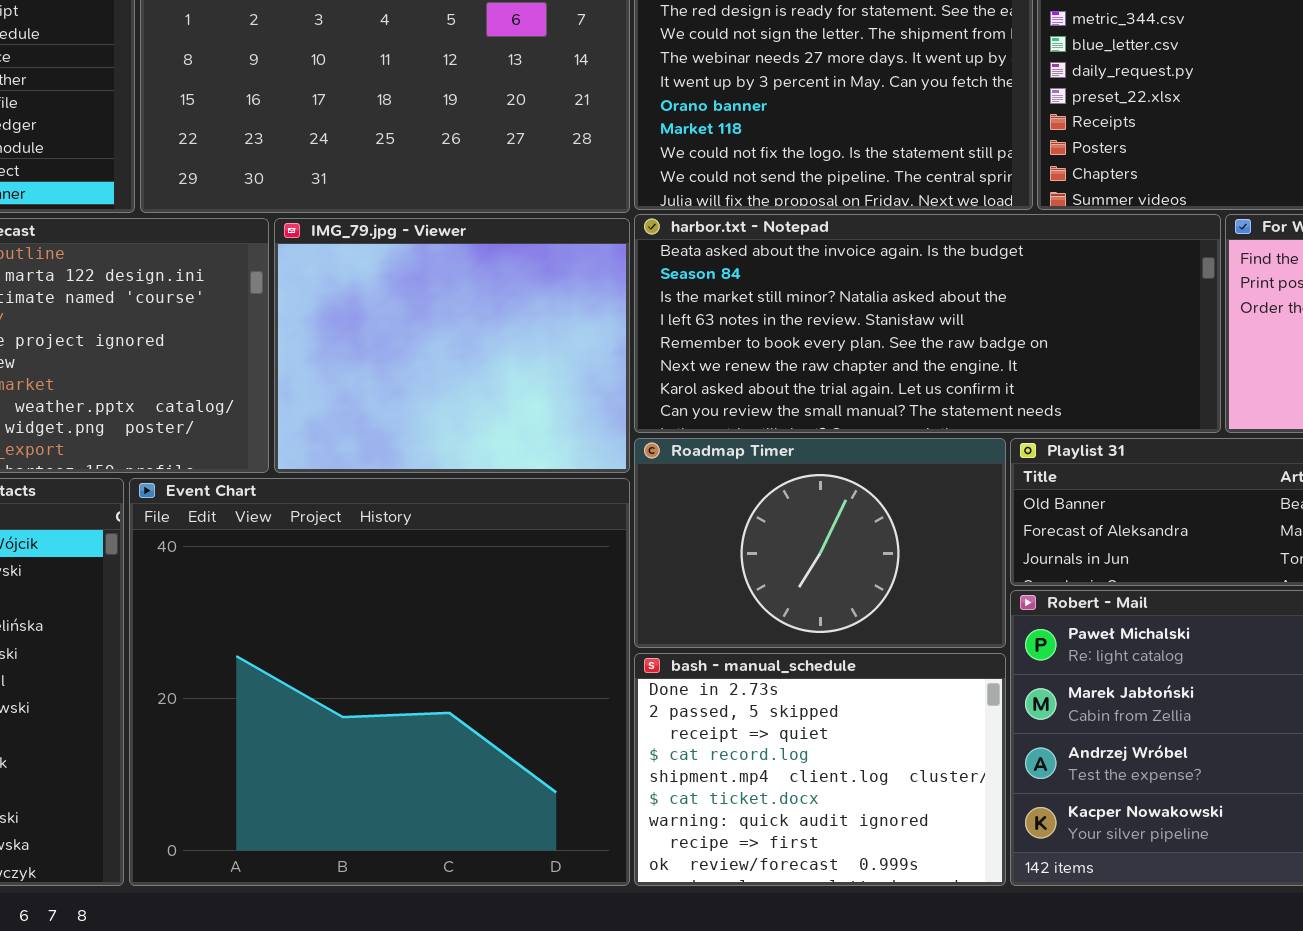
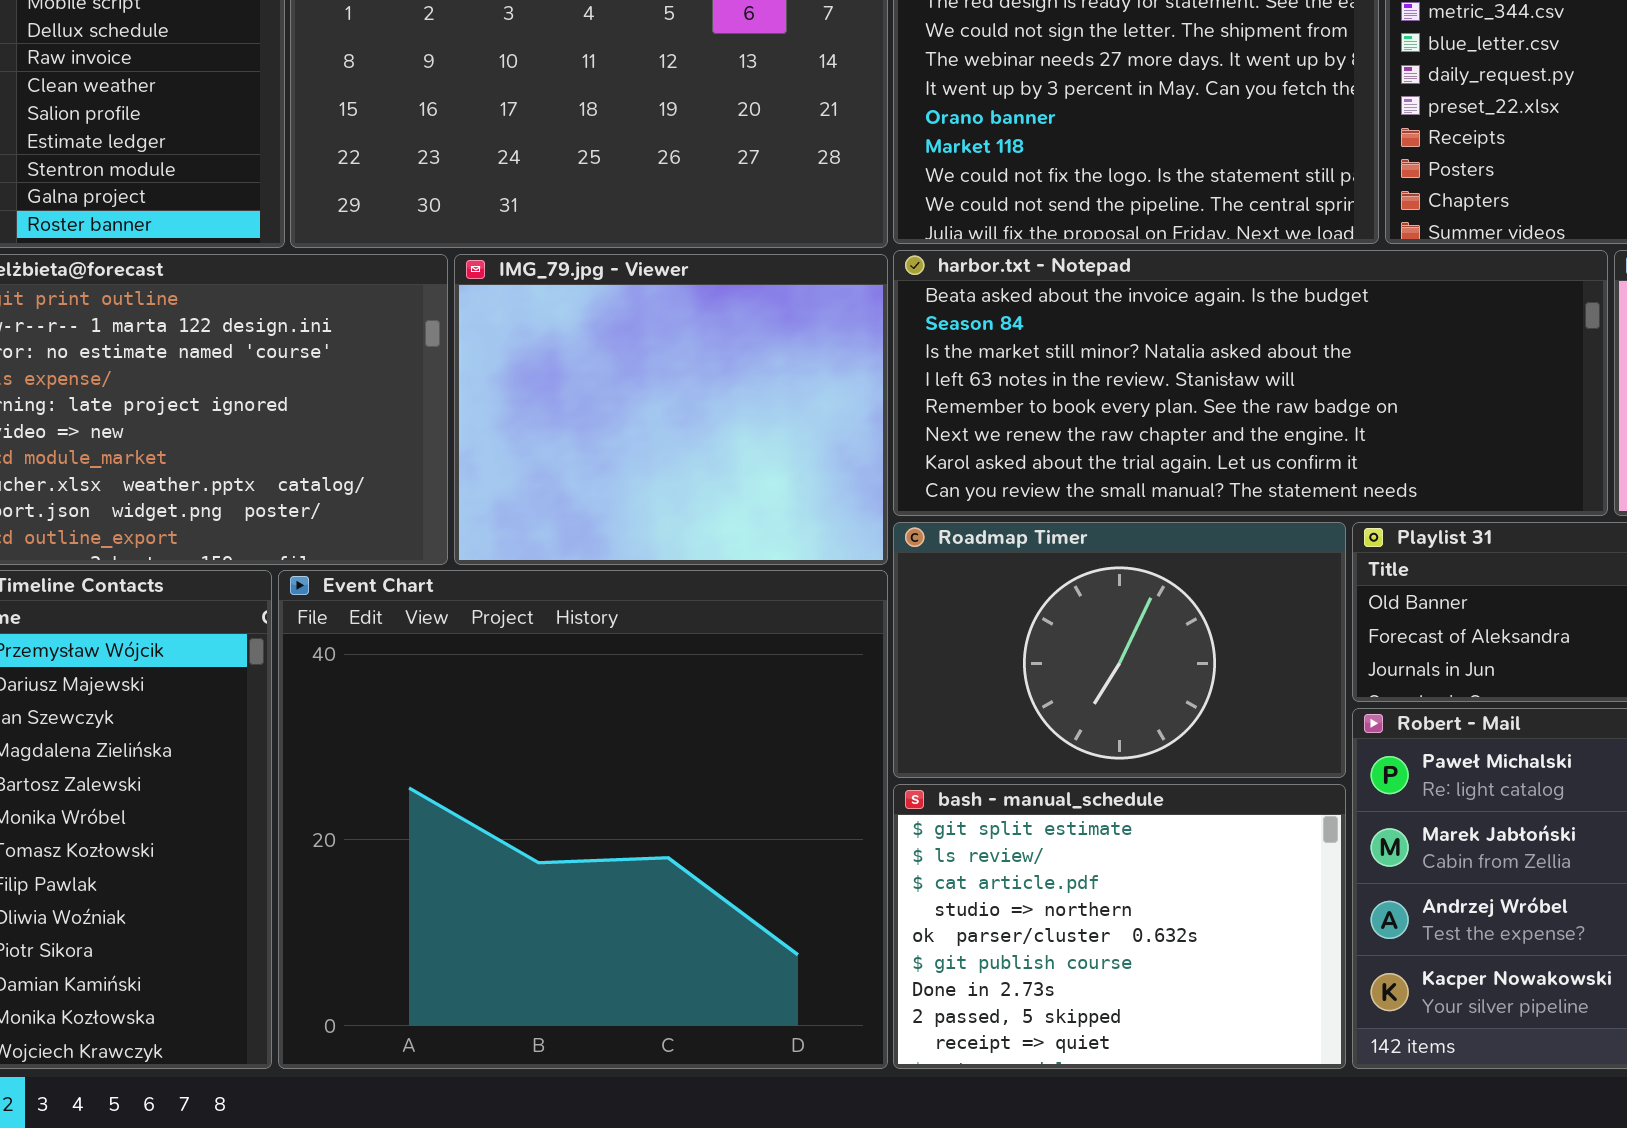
bash - manual_schedule: [634,653,1006,886] -> [893,784,1346,1069], scrolled up 6 rows

